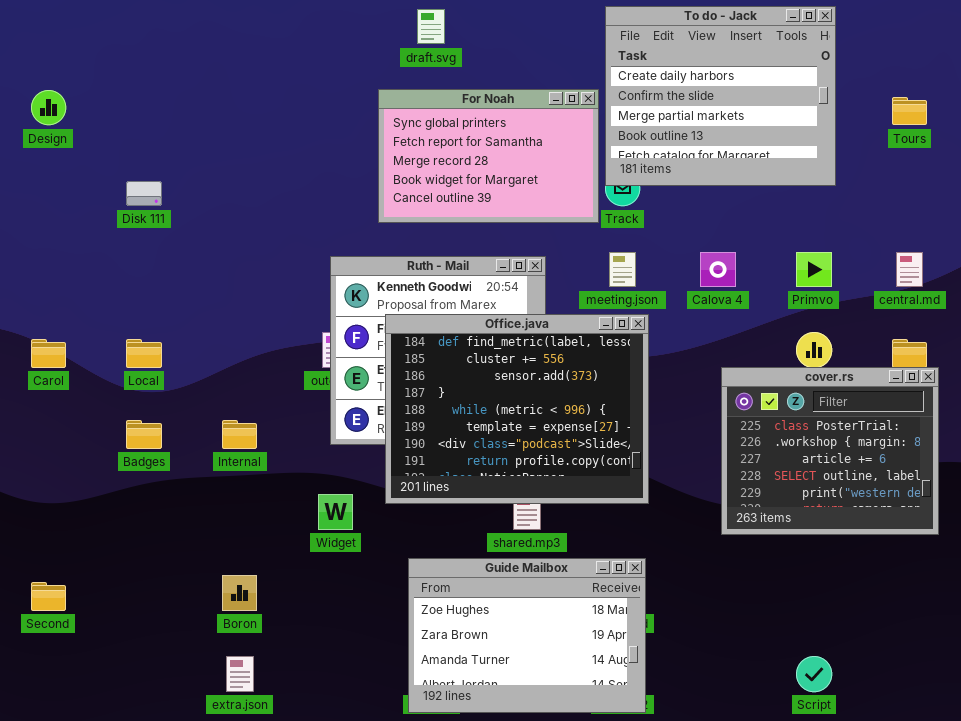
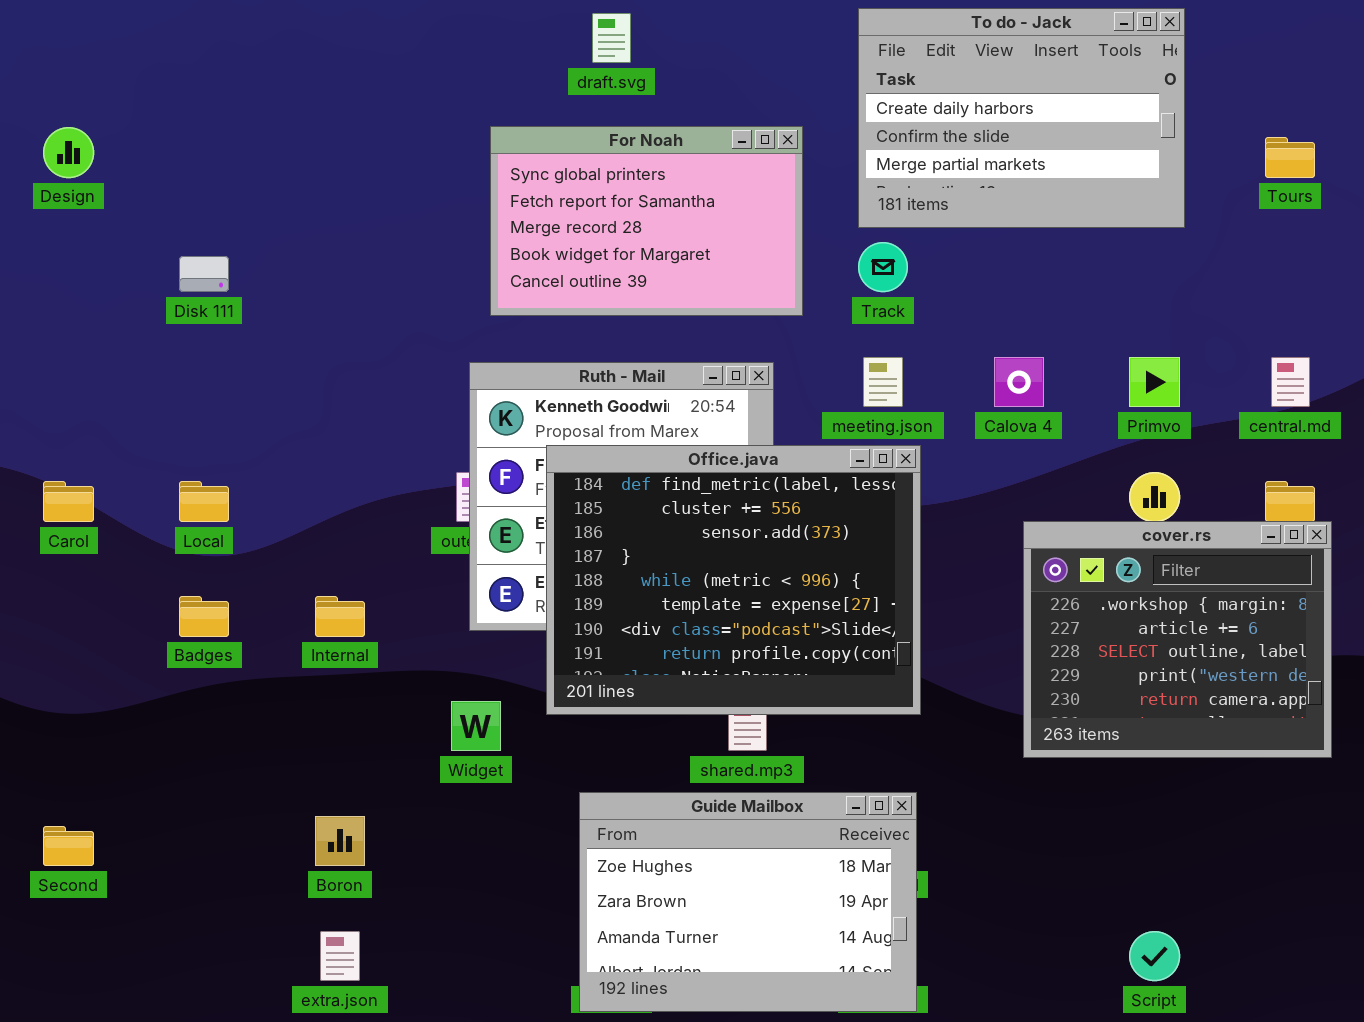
To do - Jack: [605,6,836,186] -> [858,8,1185,228], resized
For Noah: [378,89,599,223] -> [490,126,803,316], moved
cover.rs: [721,367,939,535] -> [1023,521,1332,758], scrolled down 1 row

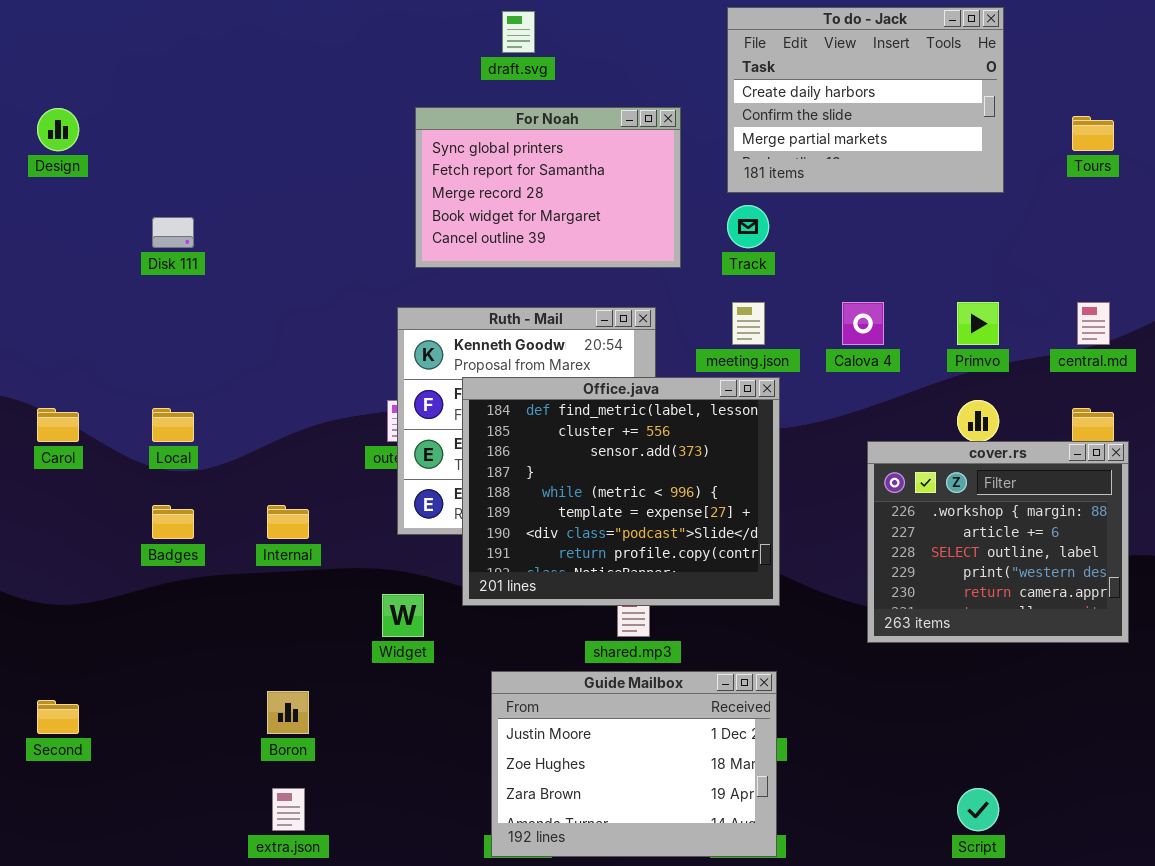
Guide Mailbox: [579,792,917,1012] -> [491,671,777,857], scrolled up 1 row

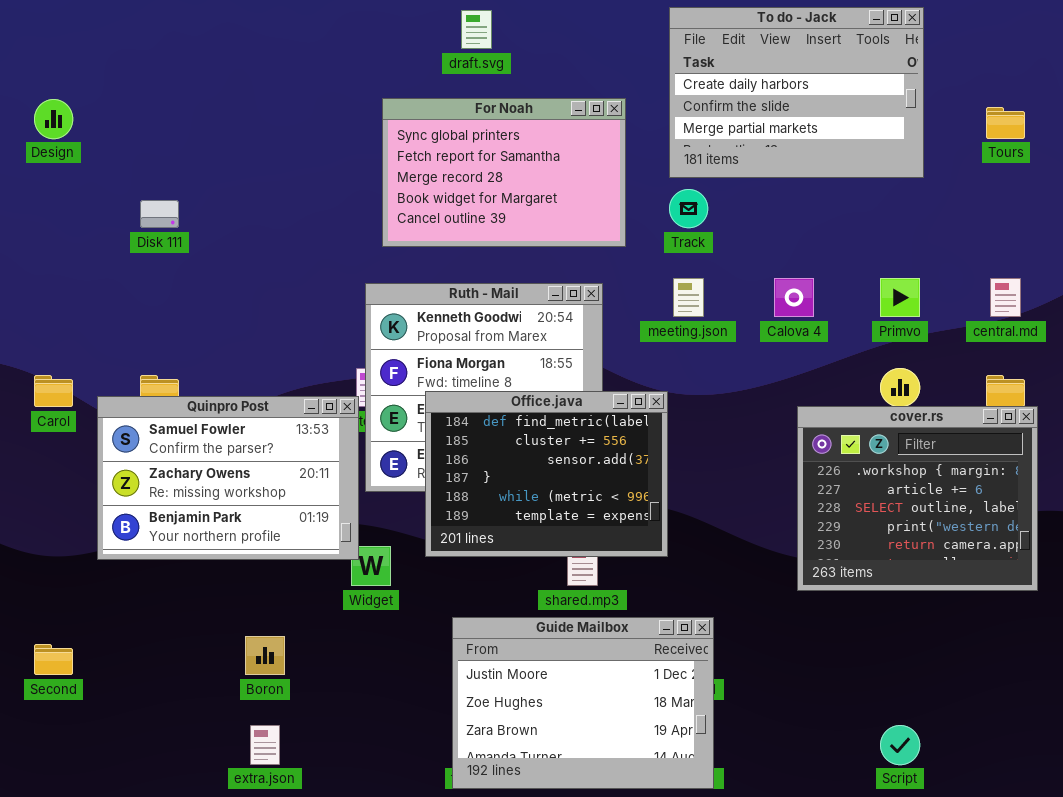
Office.java: [462,377,780,606] -> [425,391,668,557], resized
Quinpro Post: none -> [97,396,359,560], opened

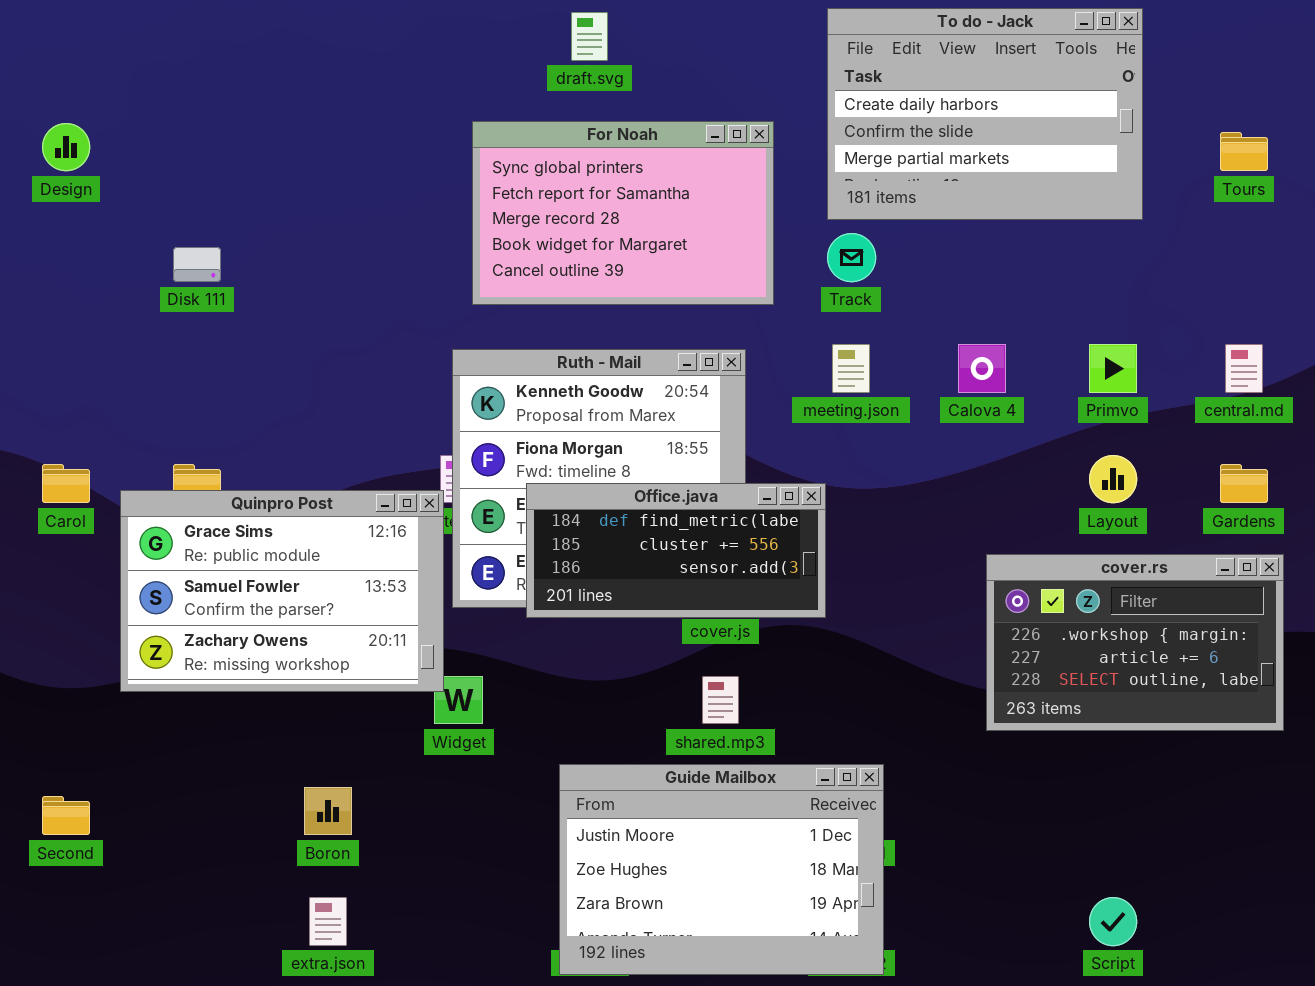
Office.java: [425,391,668,557] -> [526,483,826,618], resized
Quinpro Post: [97,396,359,560] -> [120,490,444,692], scrolled up 1 row
cover.rs: [797,406,1038,591] -> [986,554,1284,731], resized

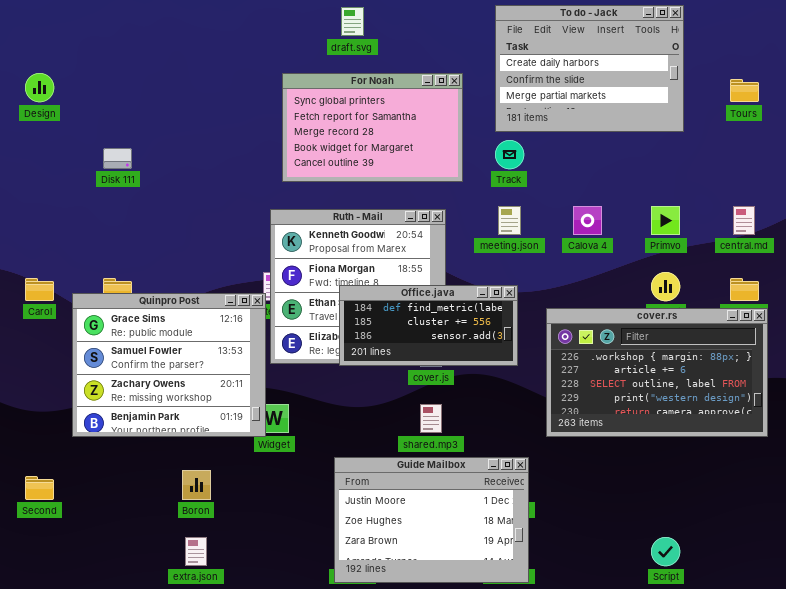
Office.java: [526,483,826,618] -> [339,285,518,366], moved
Quinpro Post: [120,490,444,692] -> [72,293,266,437], resized
cover.rs: [986,554,1284,731] -> [546,308,768,437], resized

